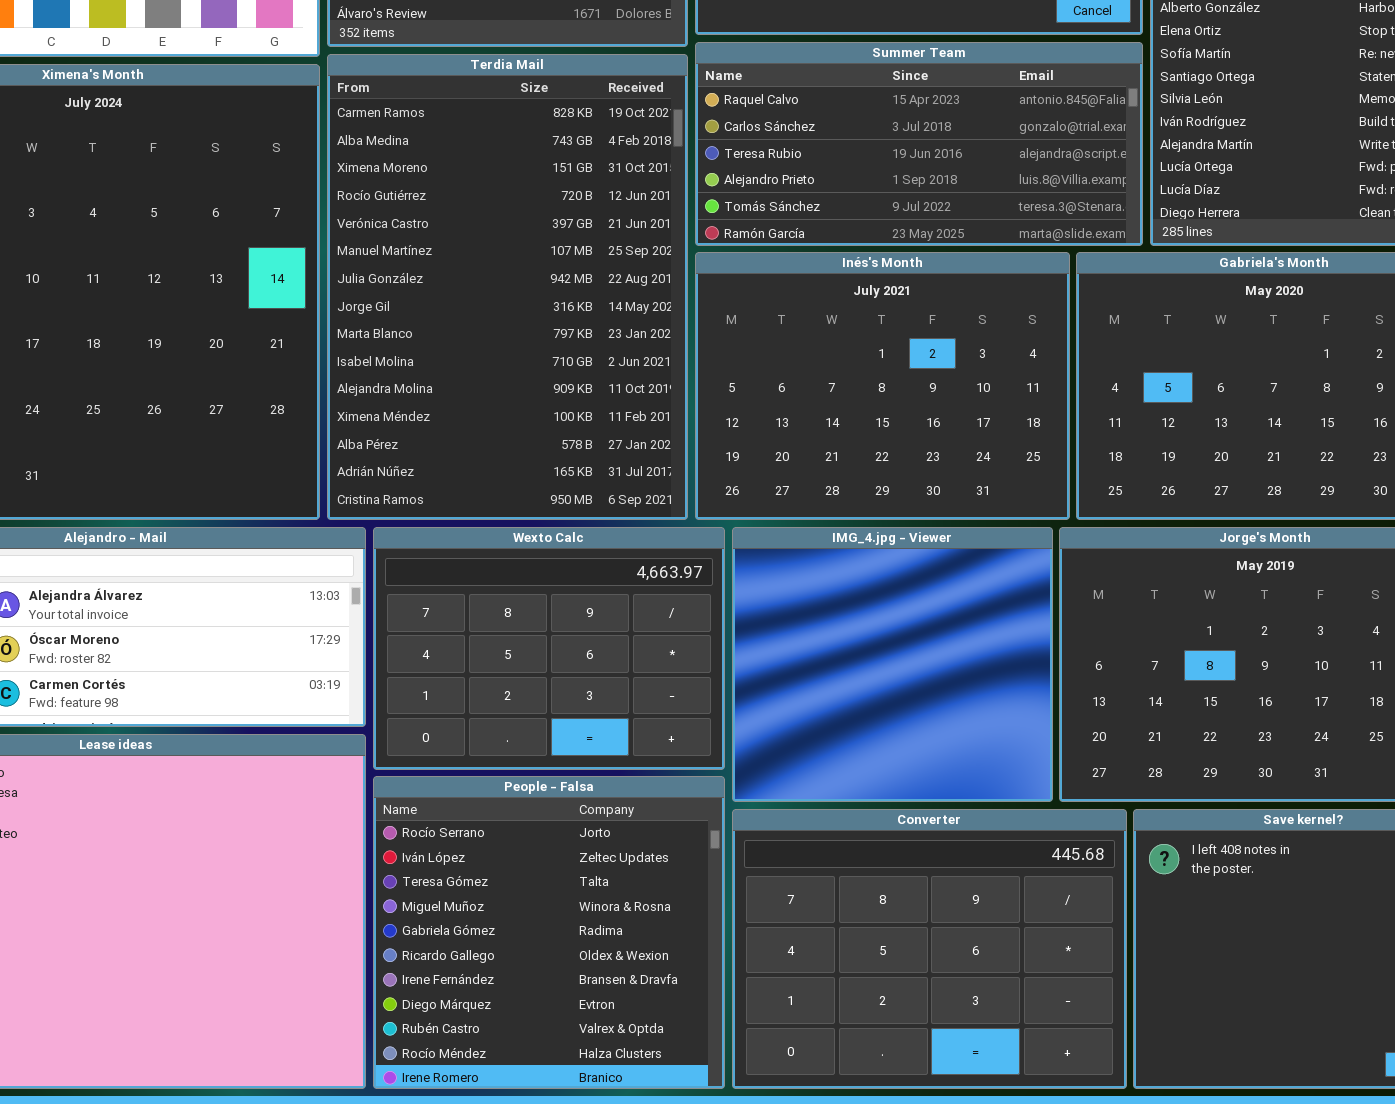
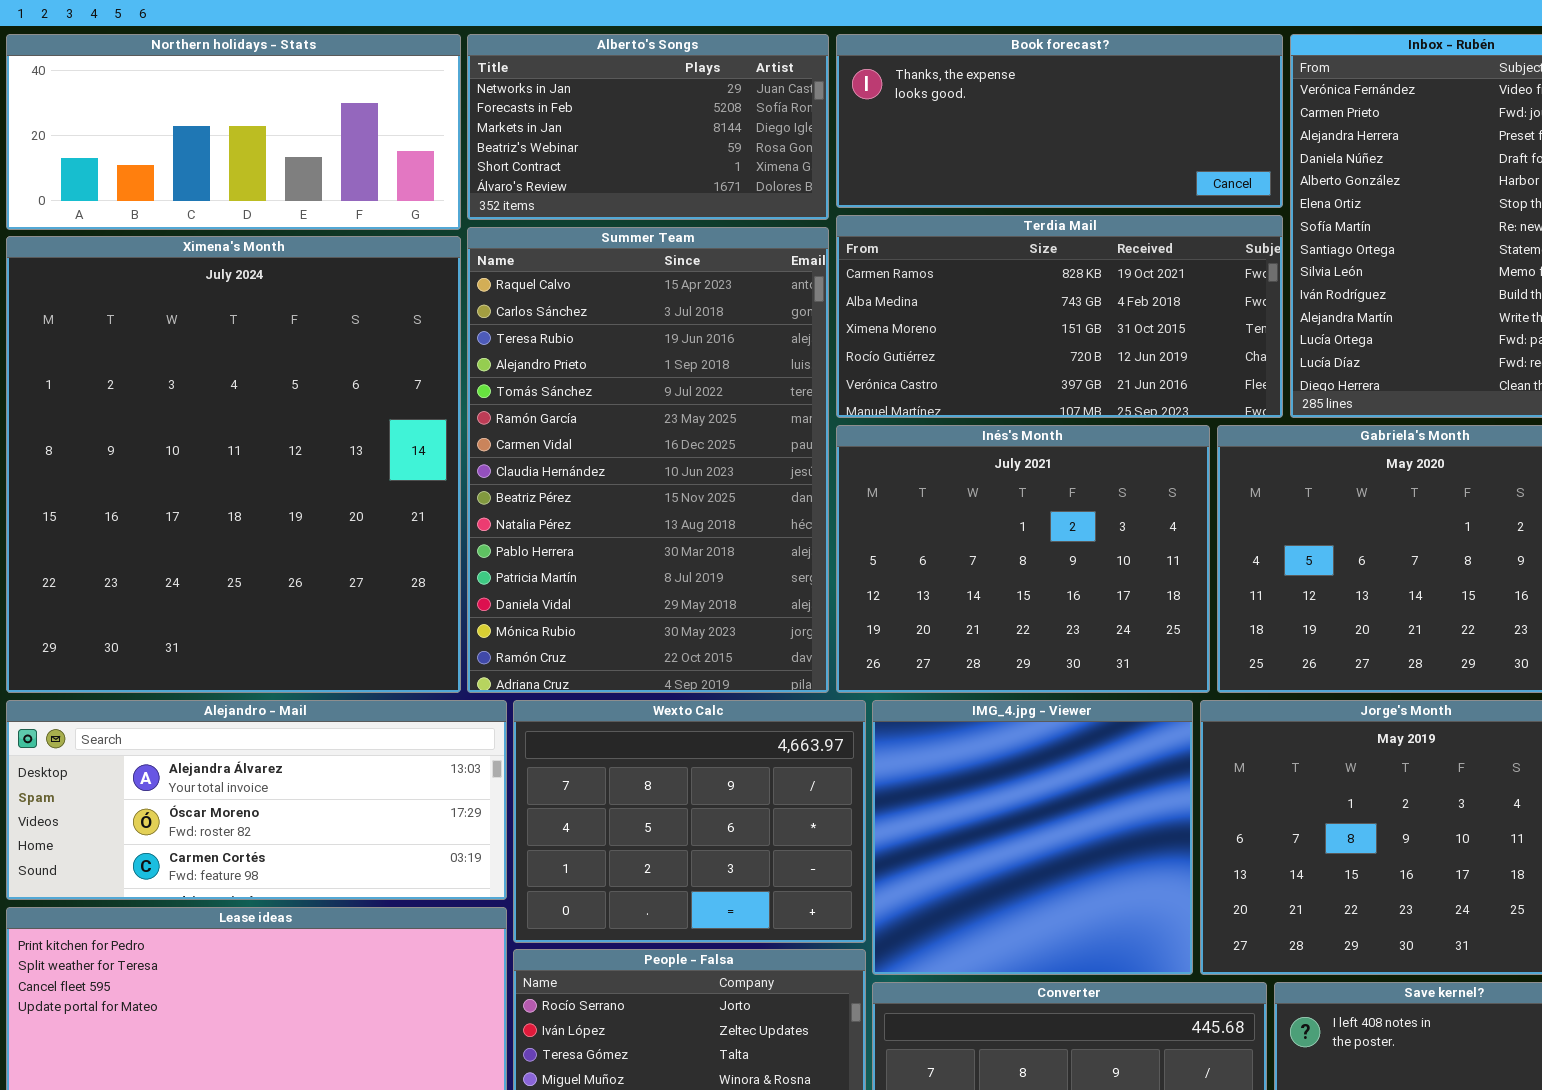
Summer Team: [695,42,1143,246] -> [467,227,829,693], moved, resized
Terdia Mail: [327,54,688,520] -> [836,215,1283,418], moved, resized

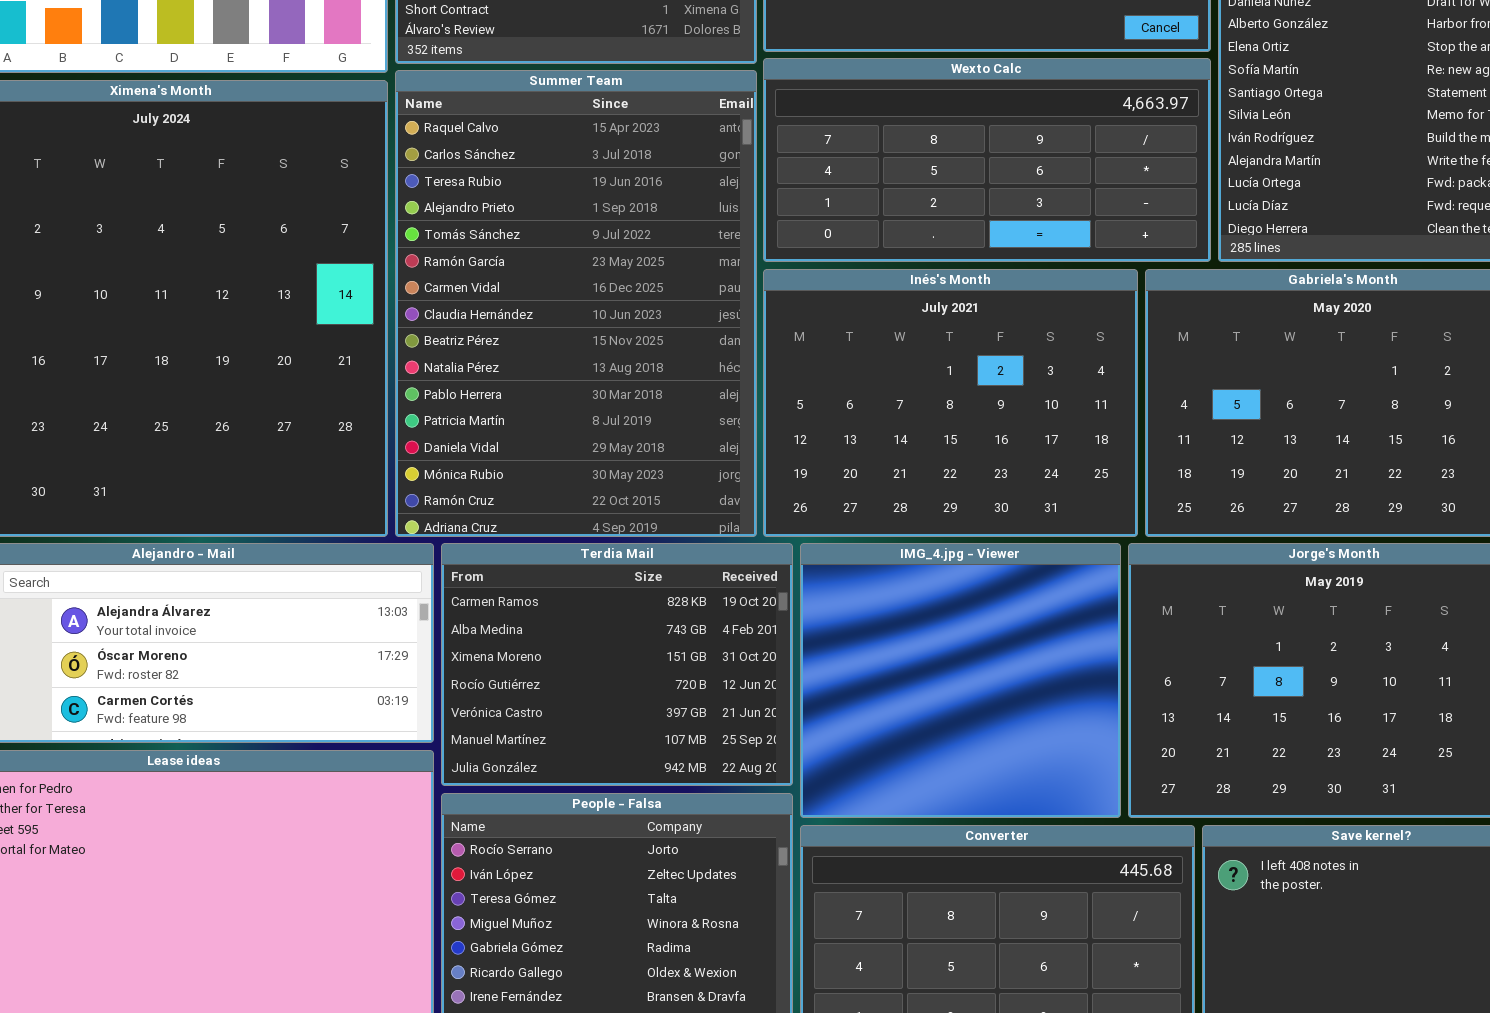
Terdia Mail: [836,215,1283,418] -> [441,543,793,786], moved, resized
Wexto Calc: [513,700,866,943] -> [763,58,1211,262], moved, resized

